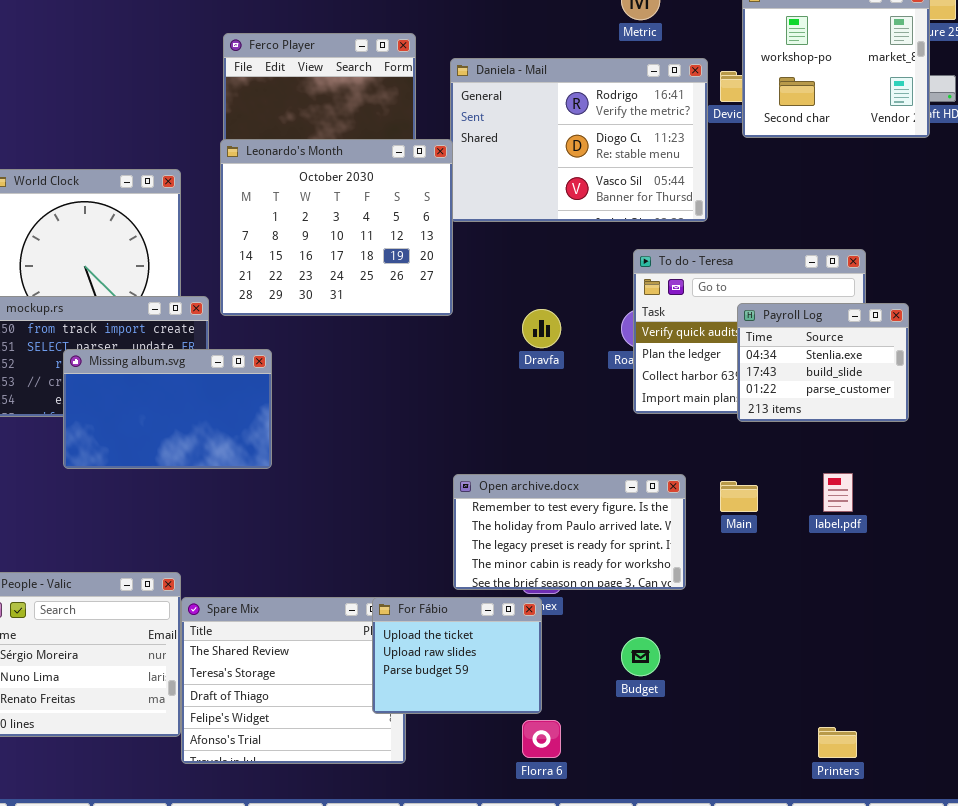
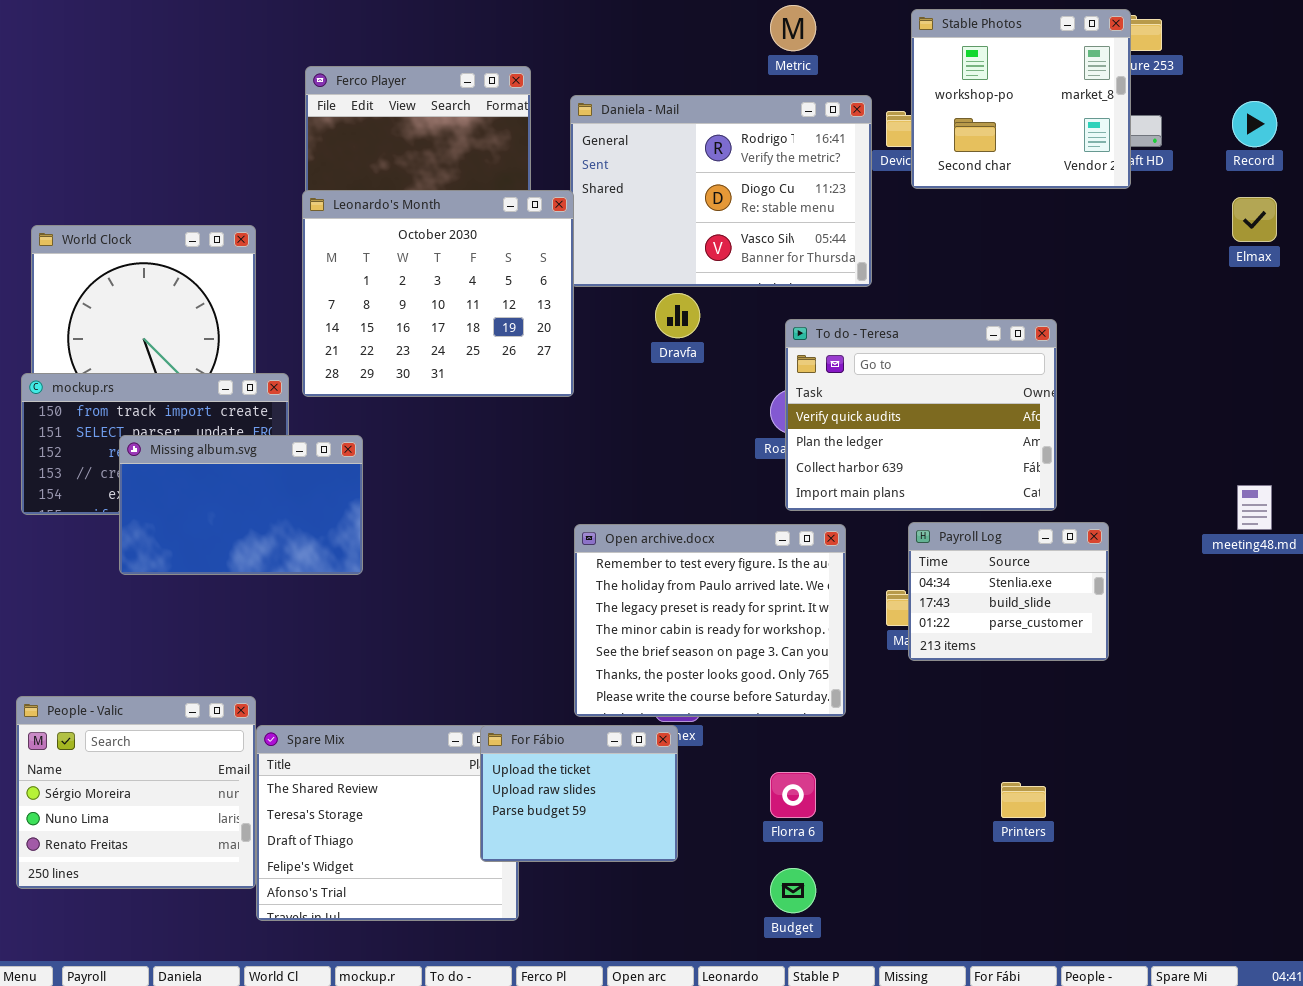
Payroll Log: [737,303,909,422] -> [908,522,1109,661], moved
Dravfa: [522,309,561,348] -> [655,293,700,338], moved
Open archive.docx: [453,474,686,590] -> [574,524,846,717], resized
Budget: [621,637,660,676] -> [770,868,816,913], moved
Florra 6: [522,720,561,758] -> [770,772,816,818], moved
Printers: [818,727,857,758] -> [1001,782,1046,818], moved

